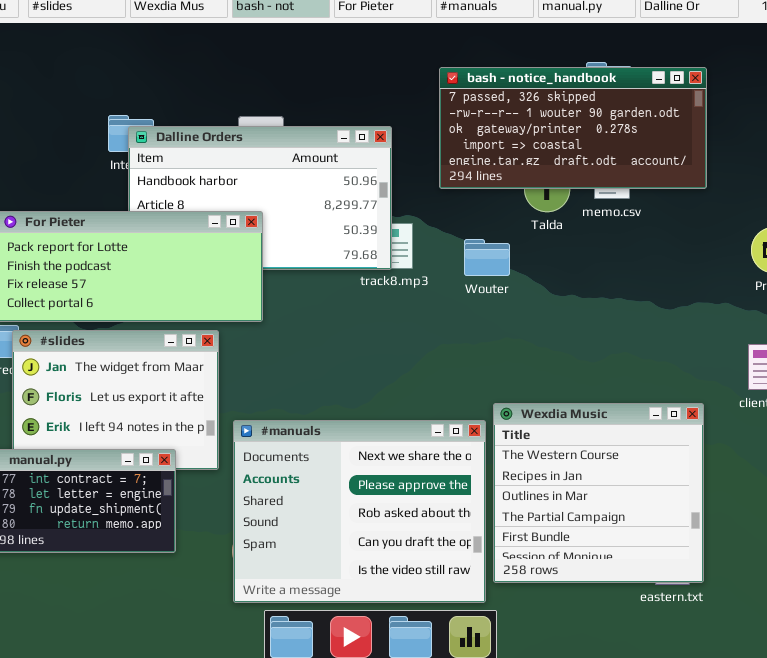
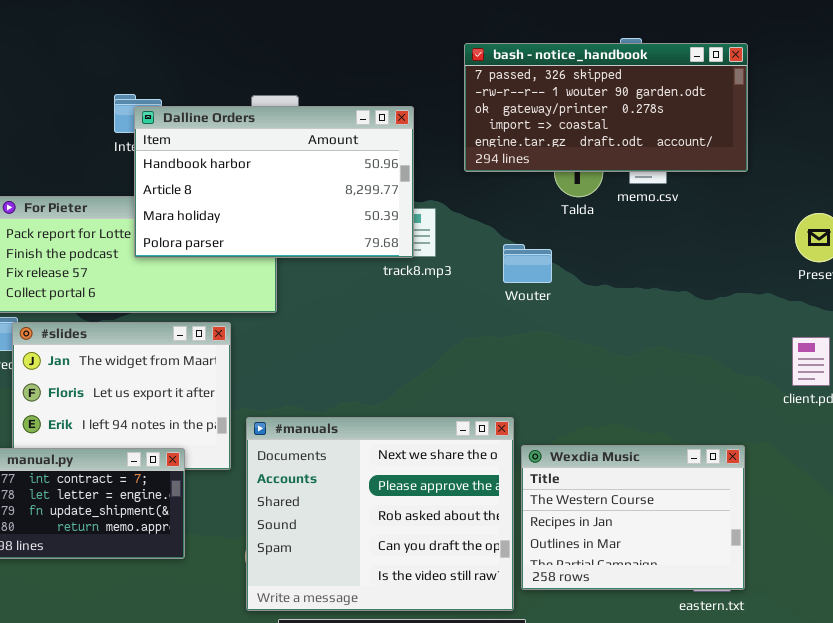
Dalline Orders: [128,126,392,270] -> [134,106,414,258], raised
Wouter: [464,239,510,276] -> [503,244,552,283], moved
Wexdia Music: [493,403,704,583] -> [521,445,745,590], resized

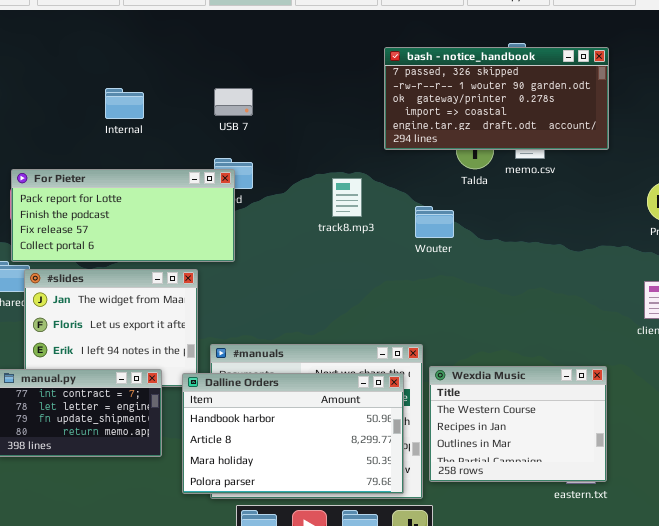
Dalline Orders: [134,106,414,258] -> [182,373,404,494], moved

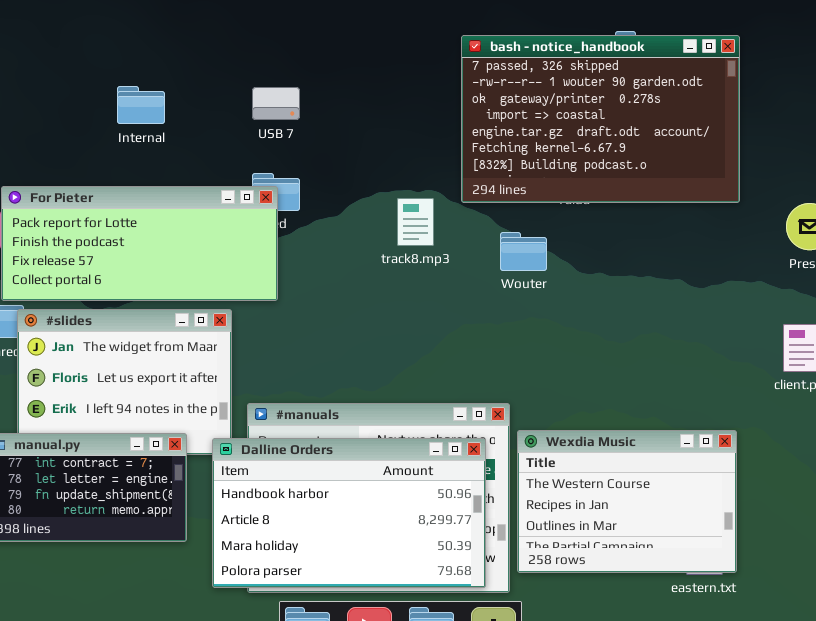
bash - notice_handbook: [384,47,609,150] -> [461,35,740,203], resized

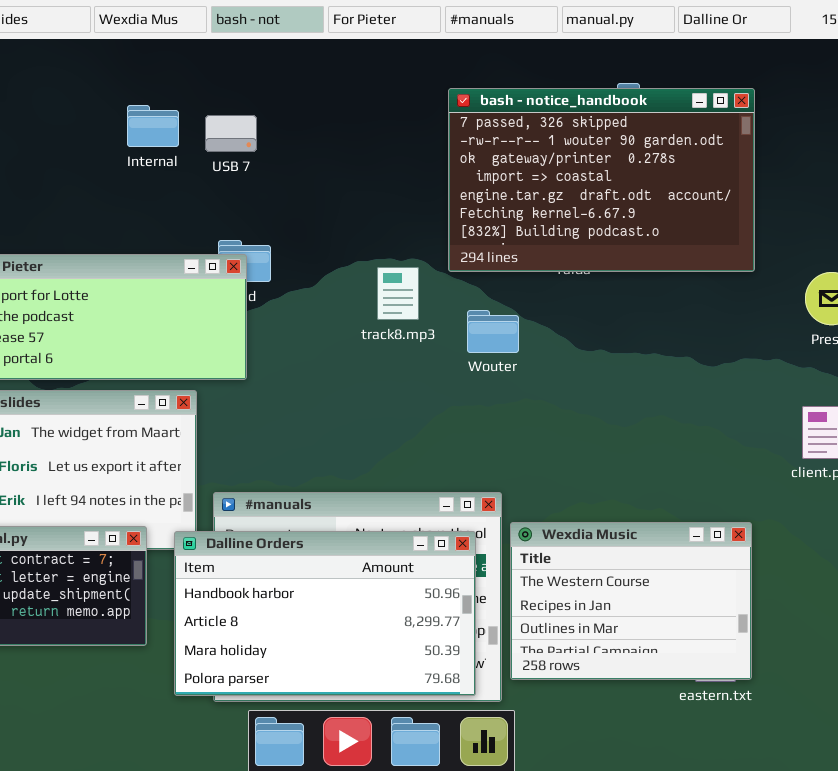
Internal: [117,86,165,124] -> [127,105,179,147], moved
USB 7: [252,87,300,120] -> [205,115,257,152], moved
Wouter: [500,232,547,271] -> [467,310,519,353], moved

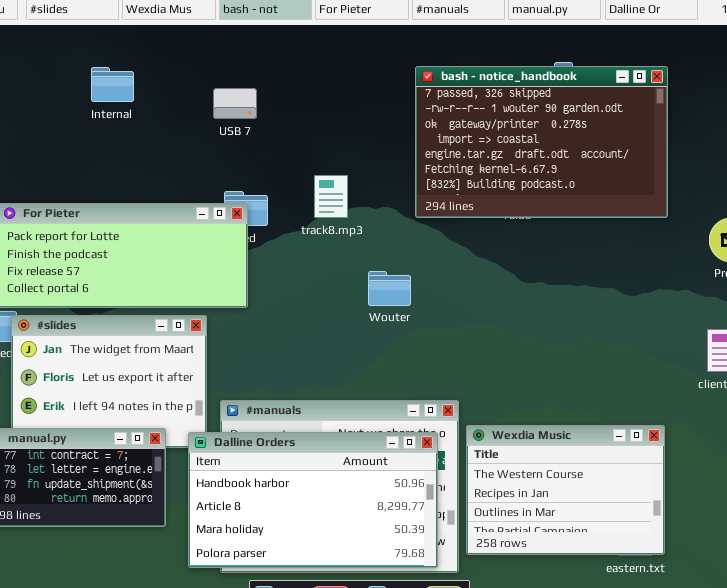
Internal: [127,105,179,147] -> [91,67,134,102], moved
track8.mp3: [377,267,419,320] -> [314,175,348,218], moved
Wouter: [467,310,519,353] -> [368,271,411,306], moved

